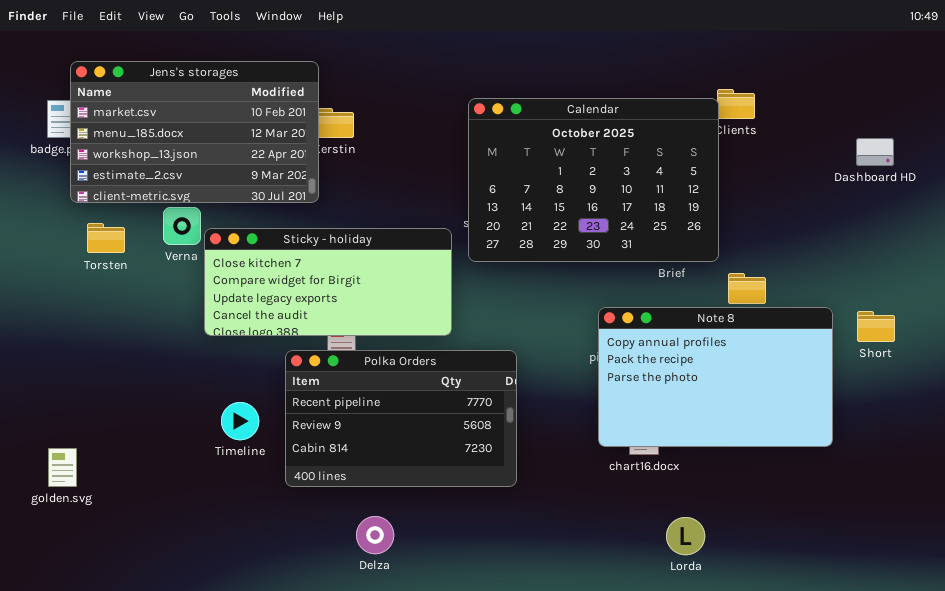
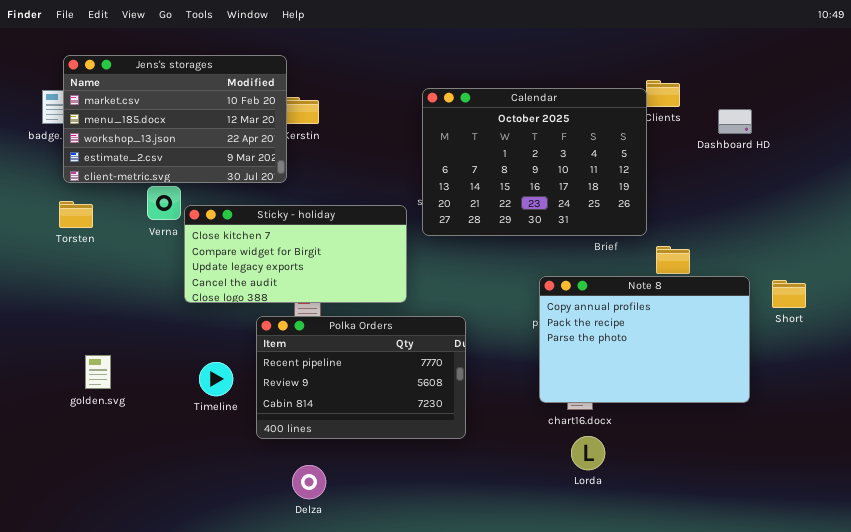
Dashboard HD: [856,138,894,166] -> [718,109,752,134], moved
Torsten: [87,223,125,253] -> [59,201,93,228], moved
golden.svg: [48,448,77,487] -> [85,355,111,389], moved
Delza: [356,516,394,554] -> [292,465,326,499], moved
Lorda: [666,517,705,555] -> [571,436,605,470], moved

